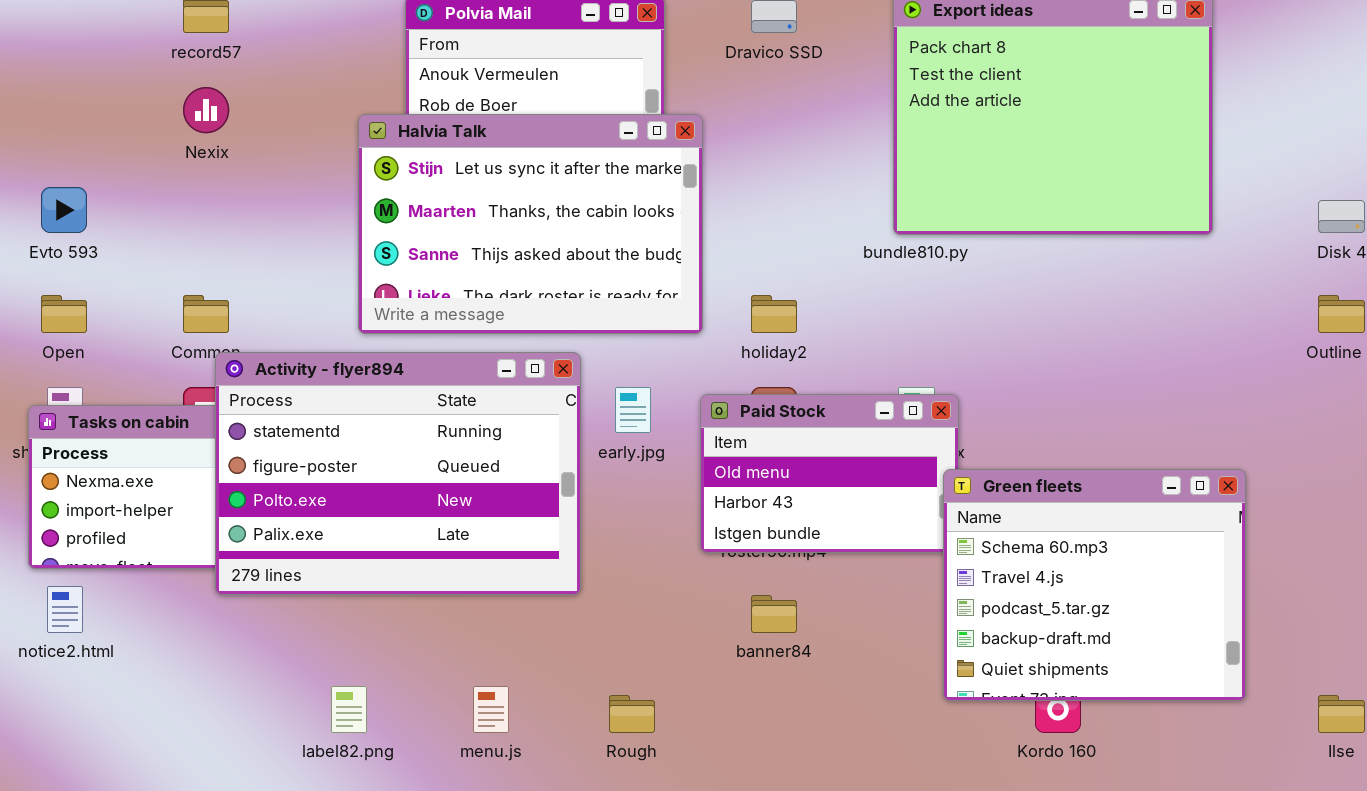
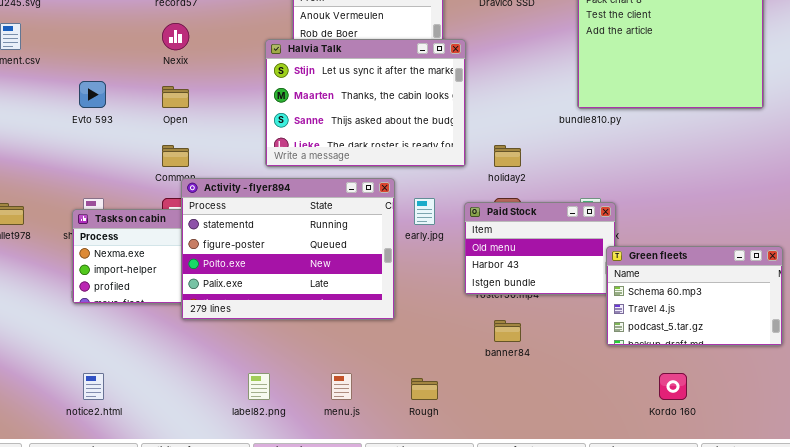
Open: [41,295,87,333] -> [162,86,189,108], moved
Green fleets: [943,469,1246,701] -> [606,246,783,346], resized
notice2.html: [47,586,83,633] -> [83,373,104,400], moved

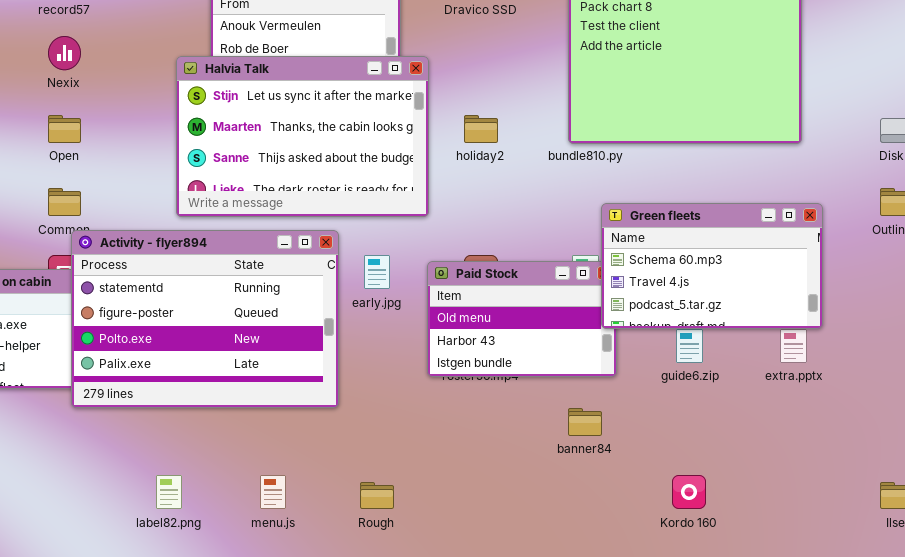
holiday2: [494,145,521,167] -> [464,115,498,143], moved
Green fleets: [606,246,783,346] -> [601,203,823,329], moved
banner84: [494,320,521,342] -> [568,408,602,436], moved

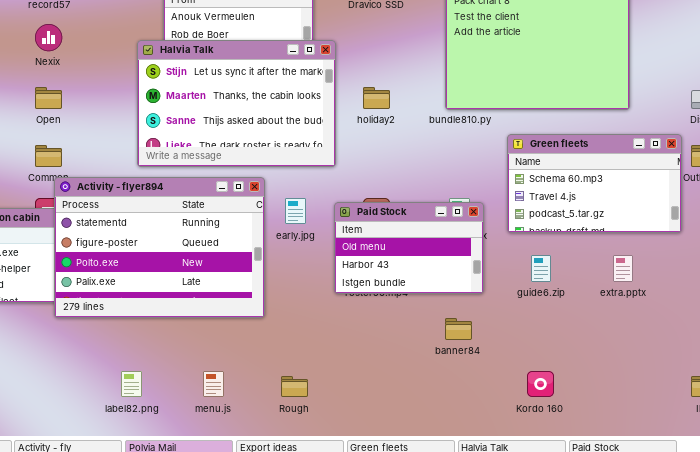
Green fleets: [601,203,823,329] -> [507,134,682,233], moved

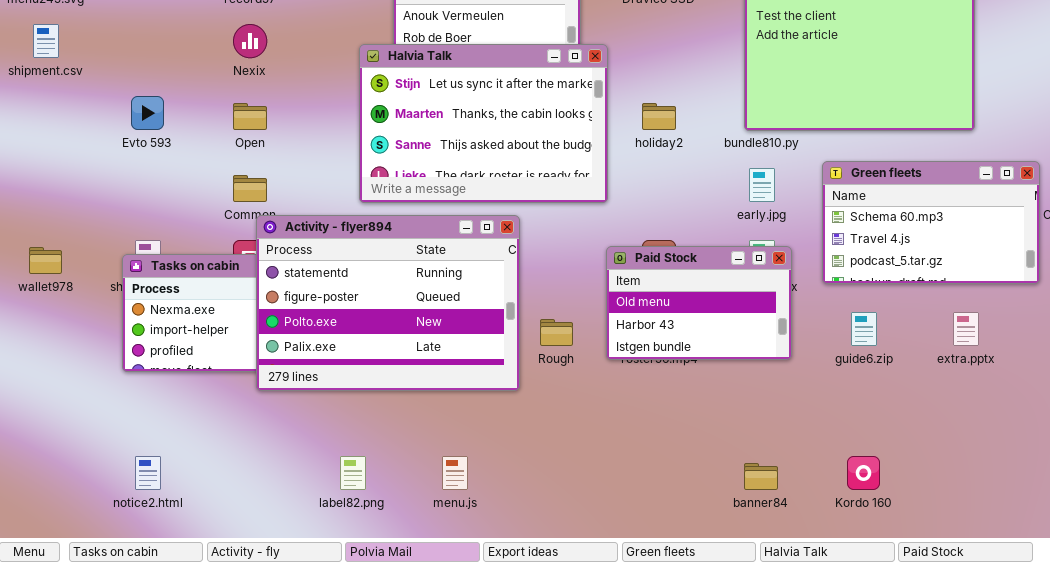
early.jpg: [285,198,306,224] -> [749,168,775,202], moved
banner84: [445,318,472,340] -> [744,463,778,490], moved
Rough: [281,376,308,397] -> [540,319,573,346], moved

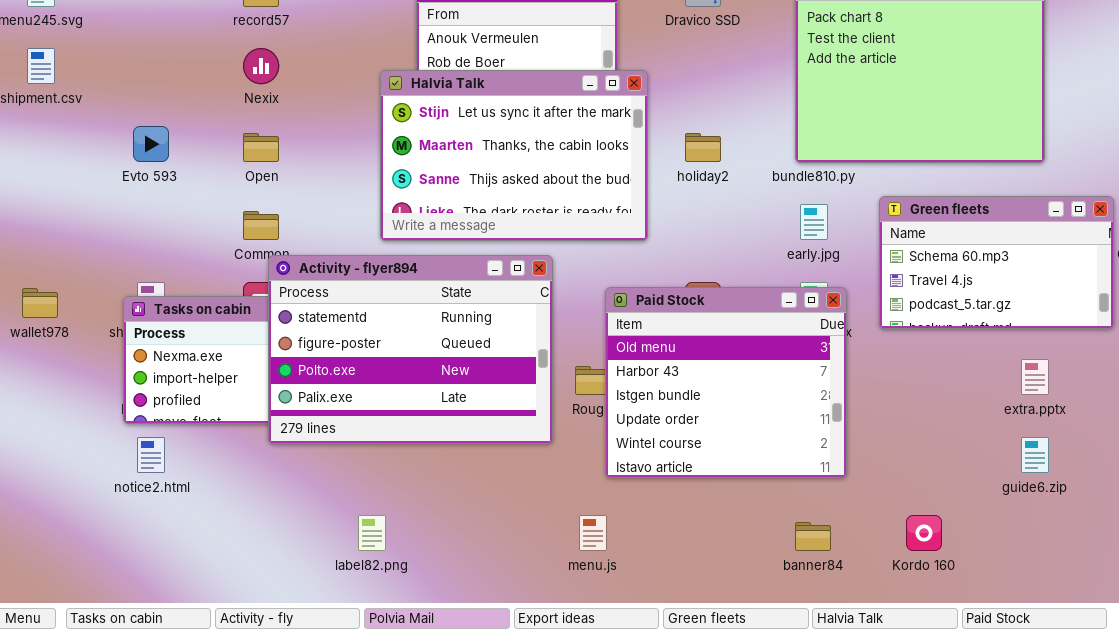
Paid Stock: [606,246,792,360] -> [605,287,847,478], resized
guide6.zip: [851,312,877,346] -> [1021,437,1049,473], moved
notice2.html: [135,456,161,490] -> [137,437,165,473], moved
menu.js: [442,456,468,490] -> [579,515,607,551], moved

